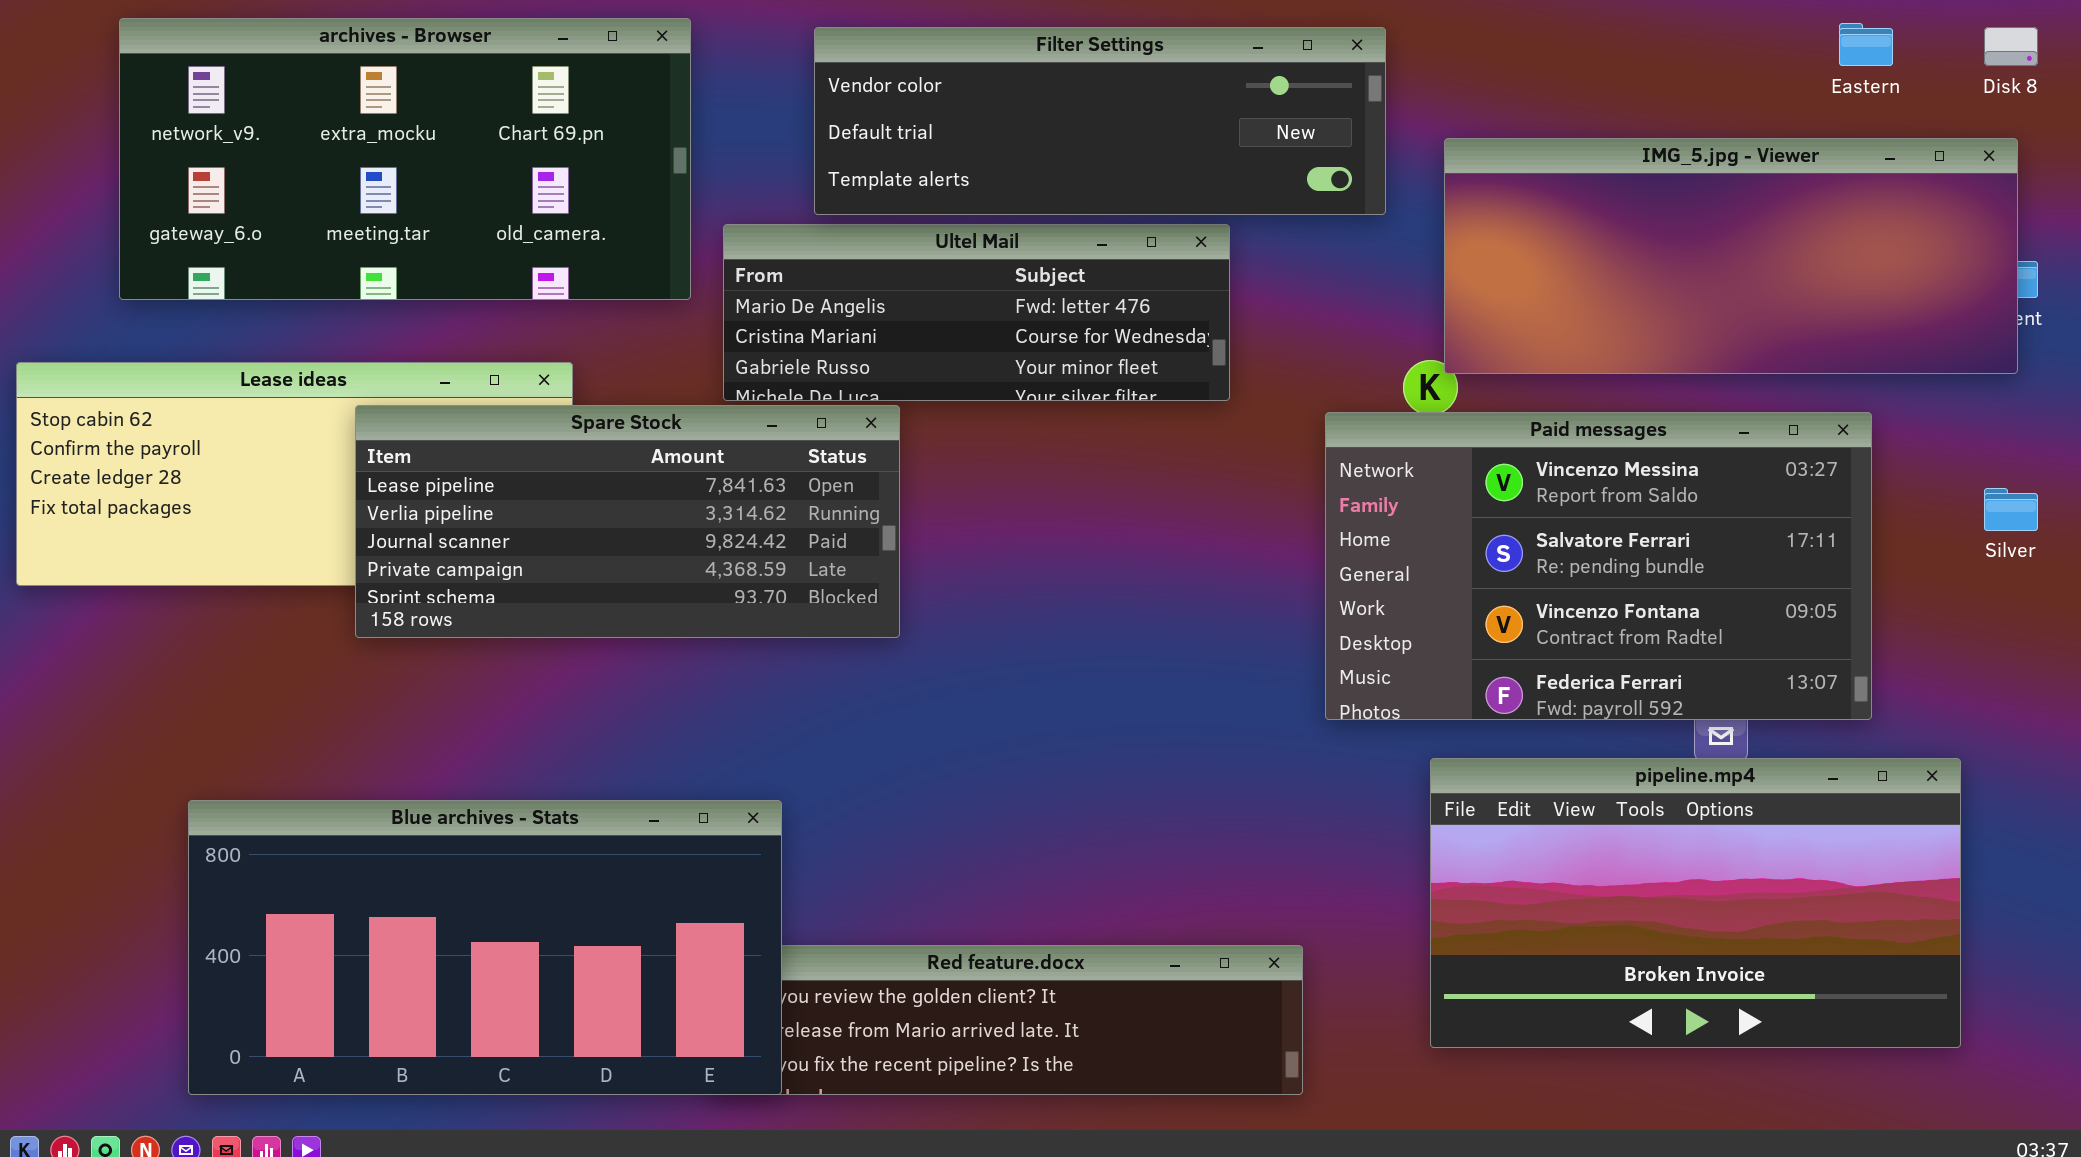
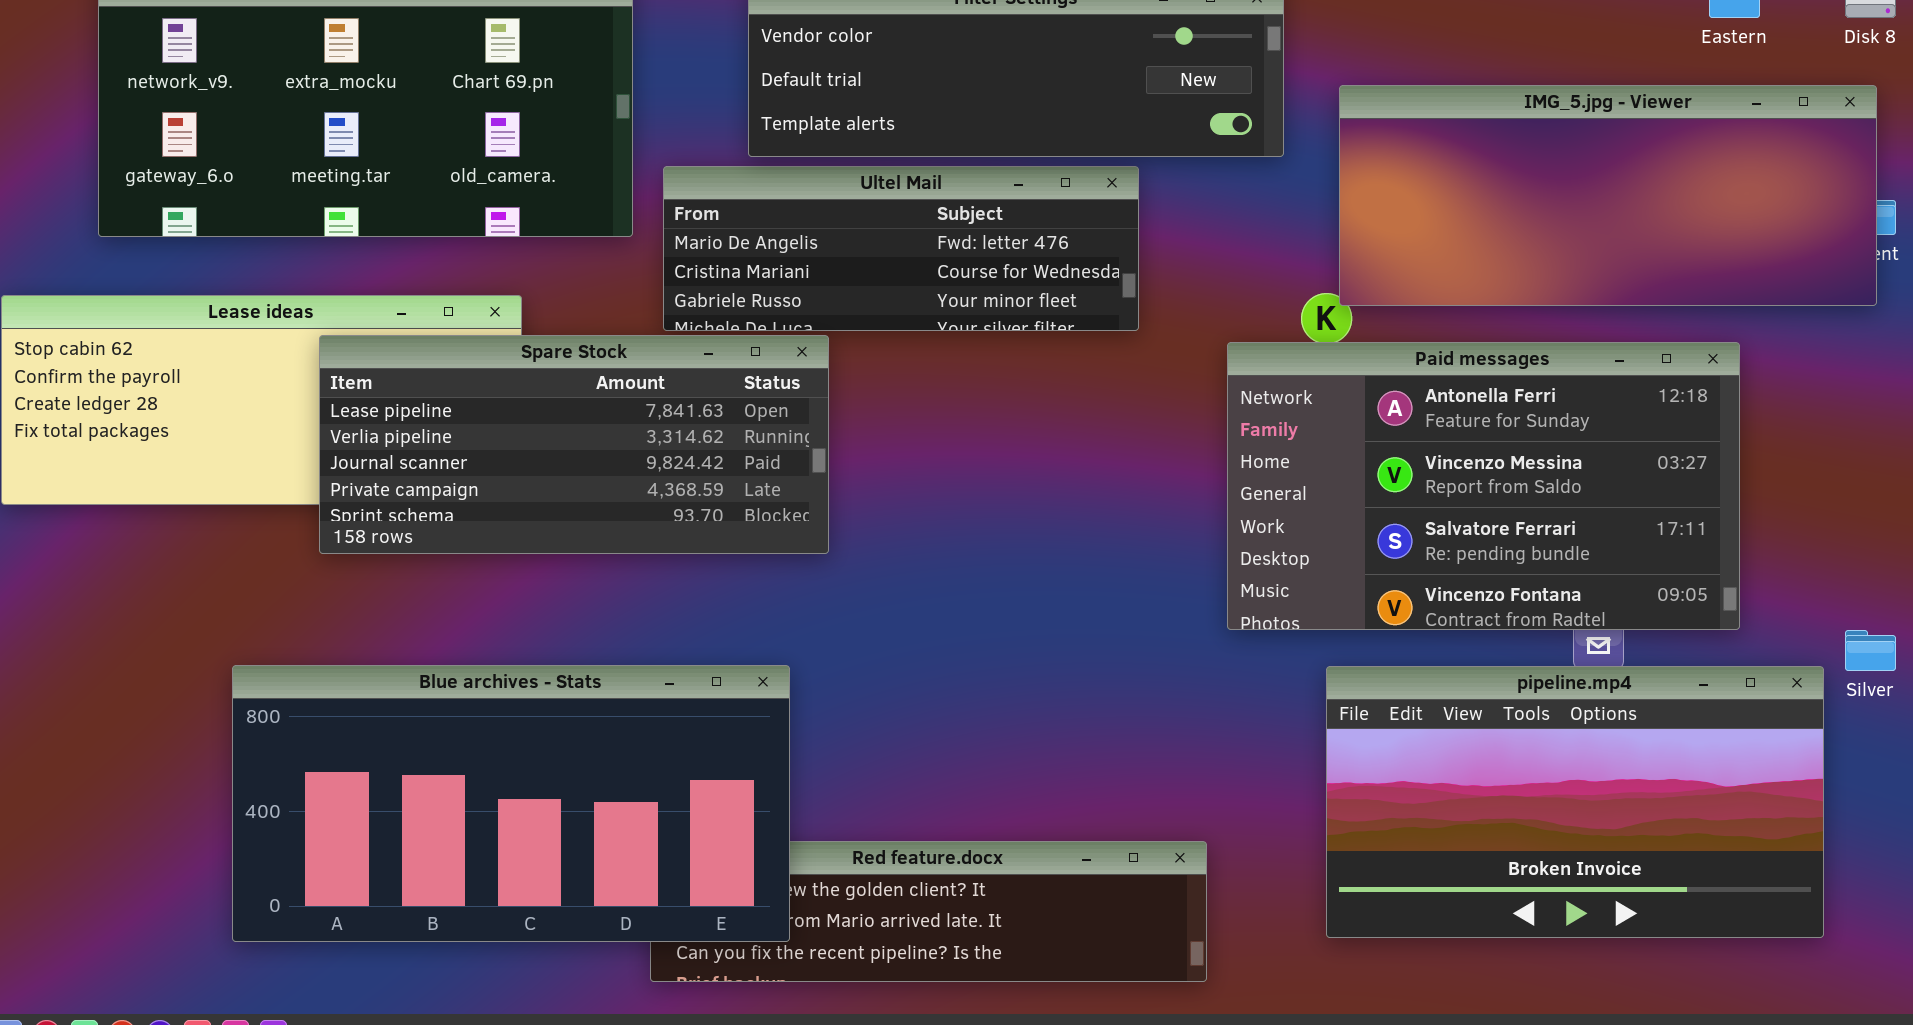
Paid messages: [1325,412,1872,720] -> [1227,342,1740,630], scrolled up 1 row
Silver: [1984,488,2038,531] -> [1845,630,1896,671], moved
Blue archives - Stats: [188,800,782,1095] -> [232,665,790,942], moved

